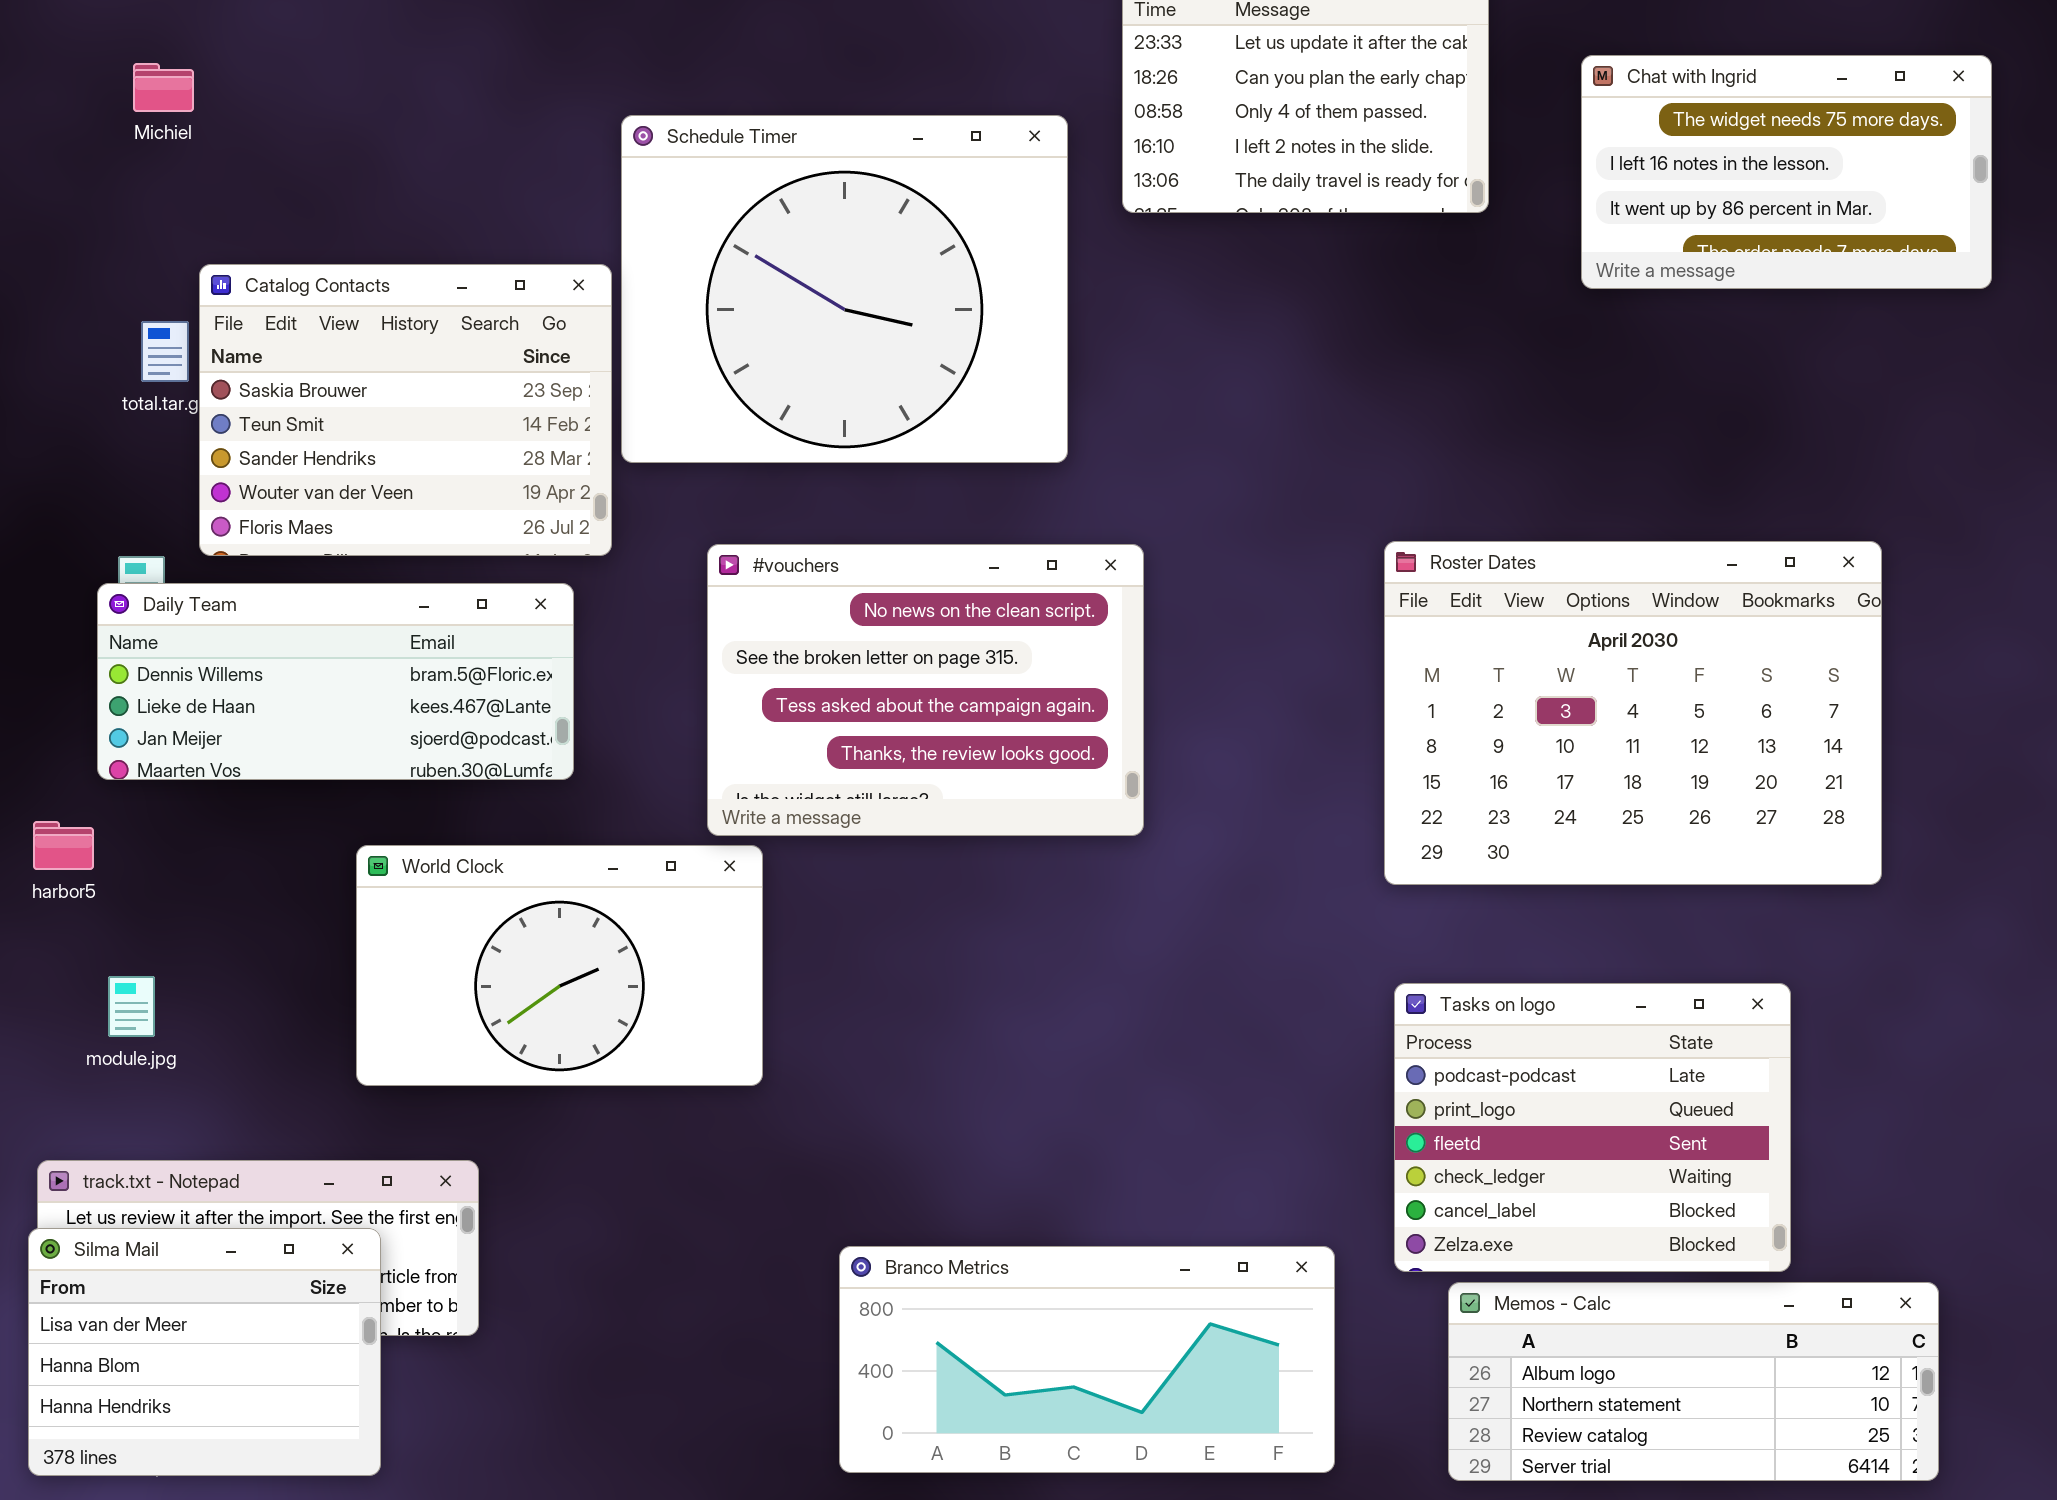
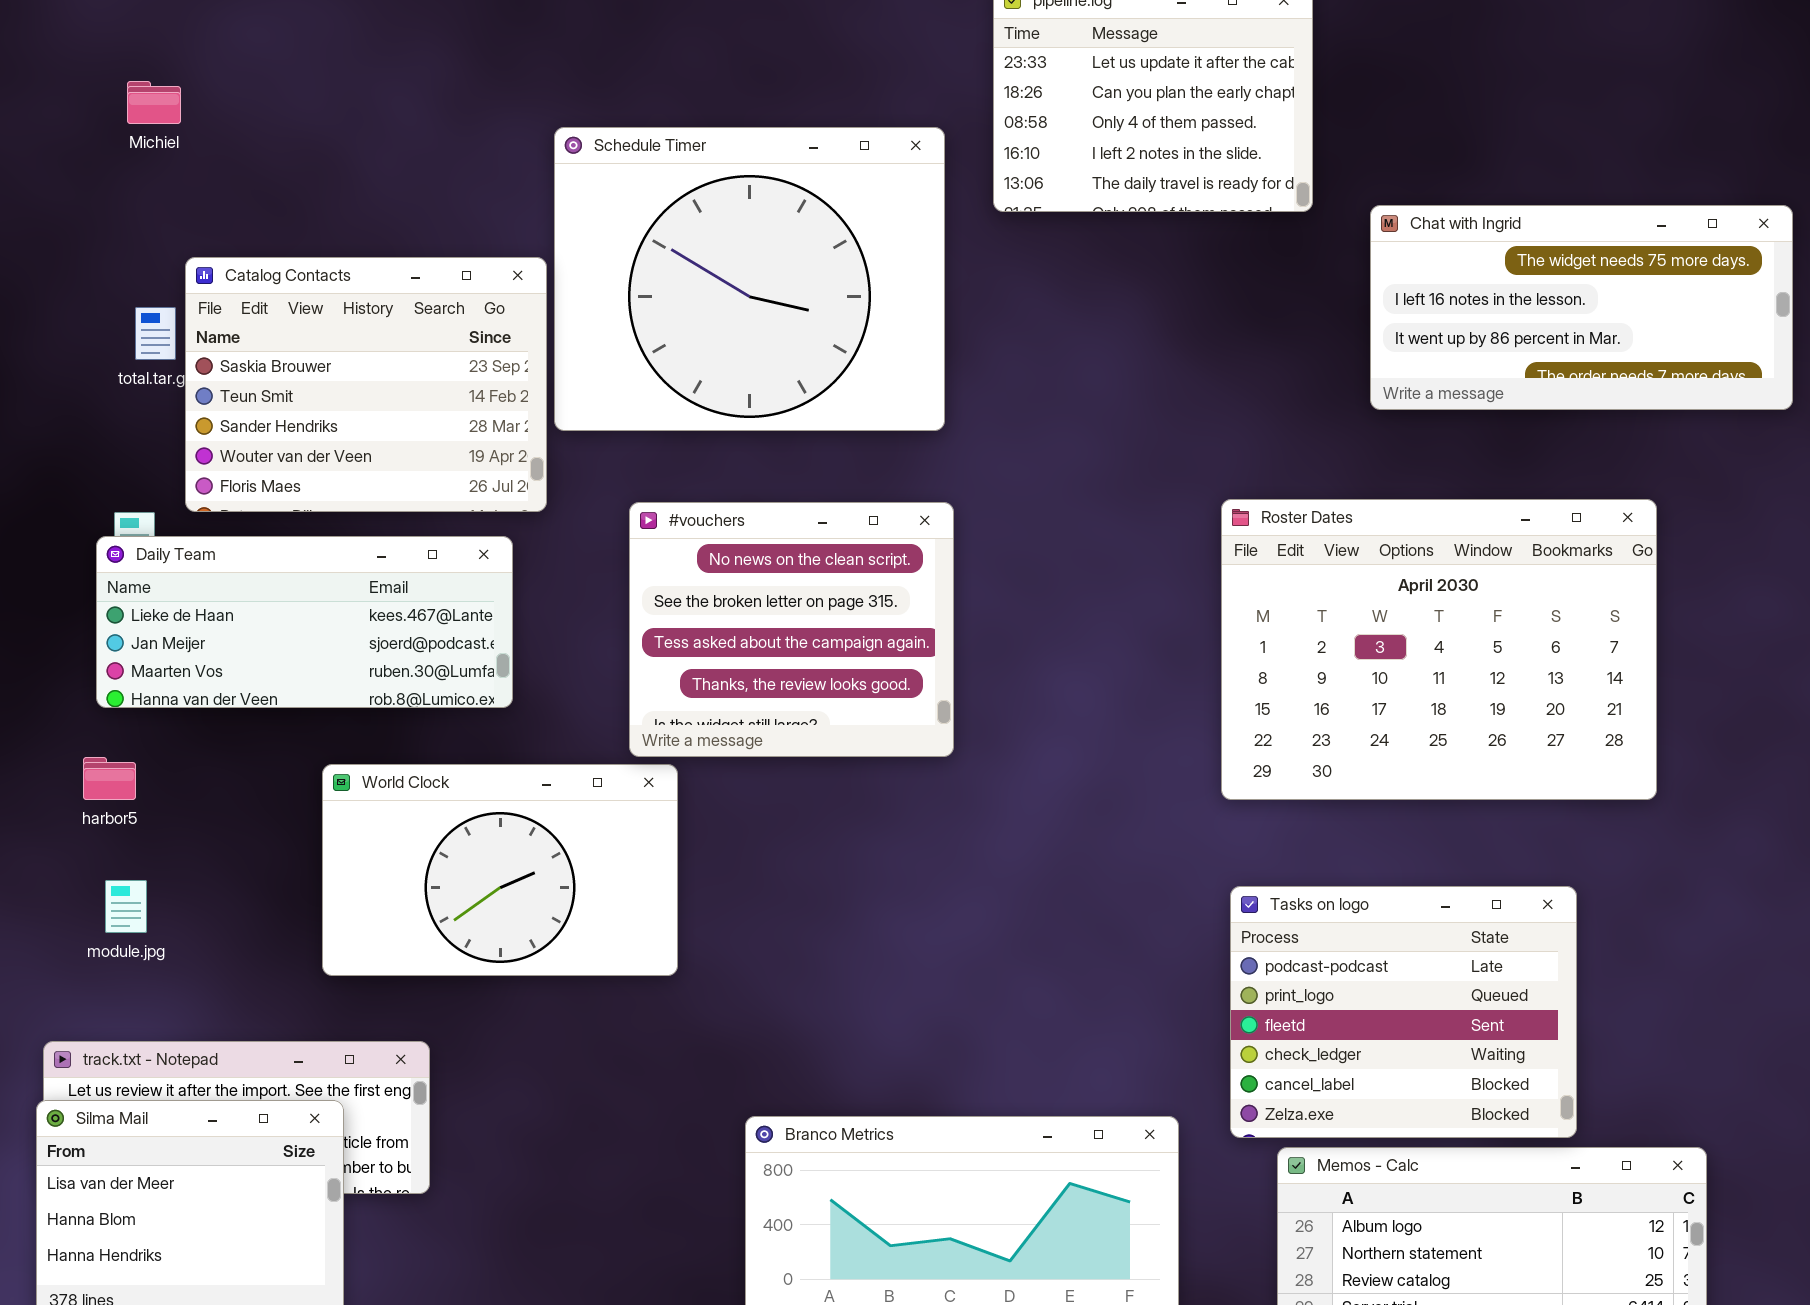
Chat with Ingrid: [1581,55,1992,289] -> [1370,205,1793,410], moved, resized
#vouchers: [707,544,1144,836] -> [629,502,954,757], resized
Daily Team: [97,583,574,780] -> [96,536,513,708], scrolled down 1 row
harbor5: [33,821,94,870] -> [83,757,136,800], moved

